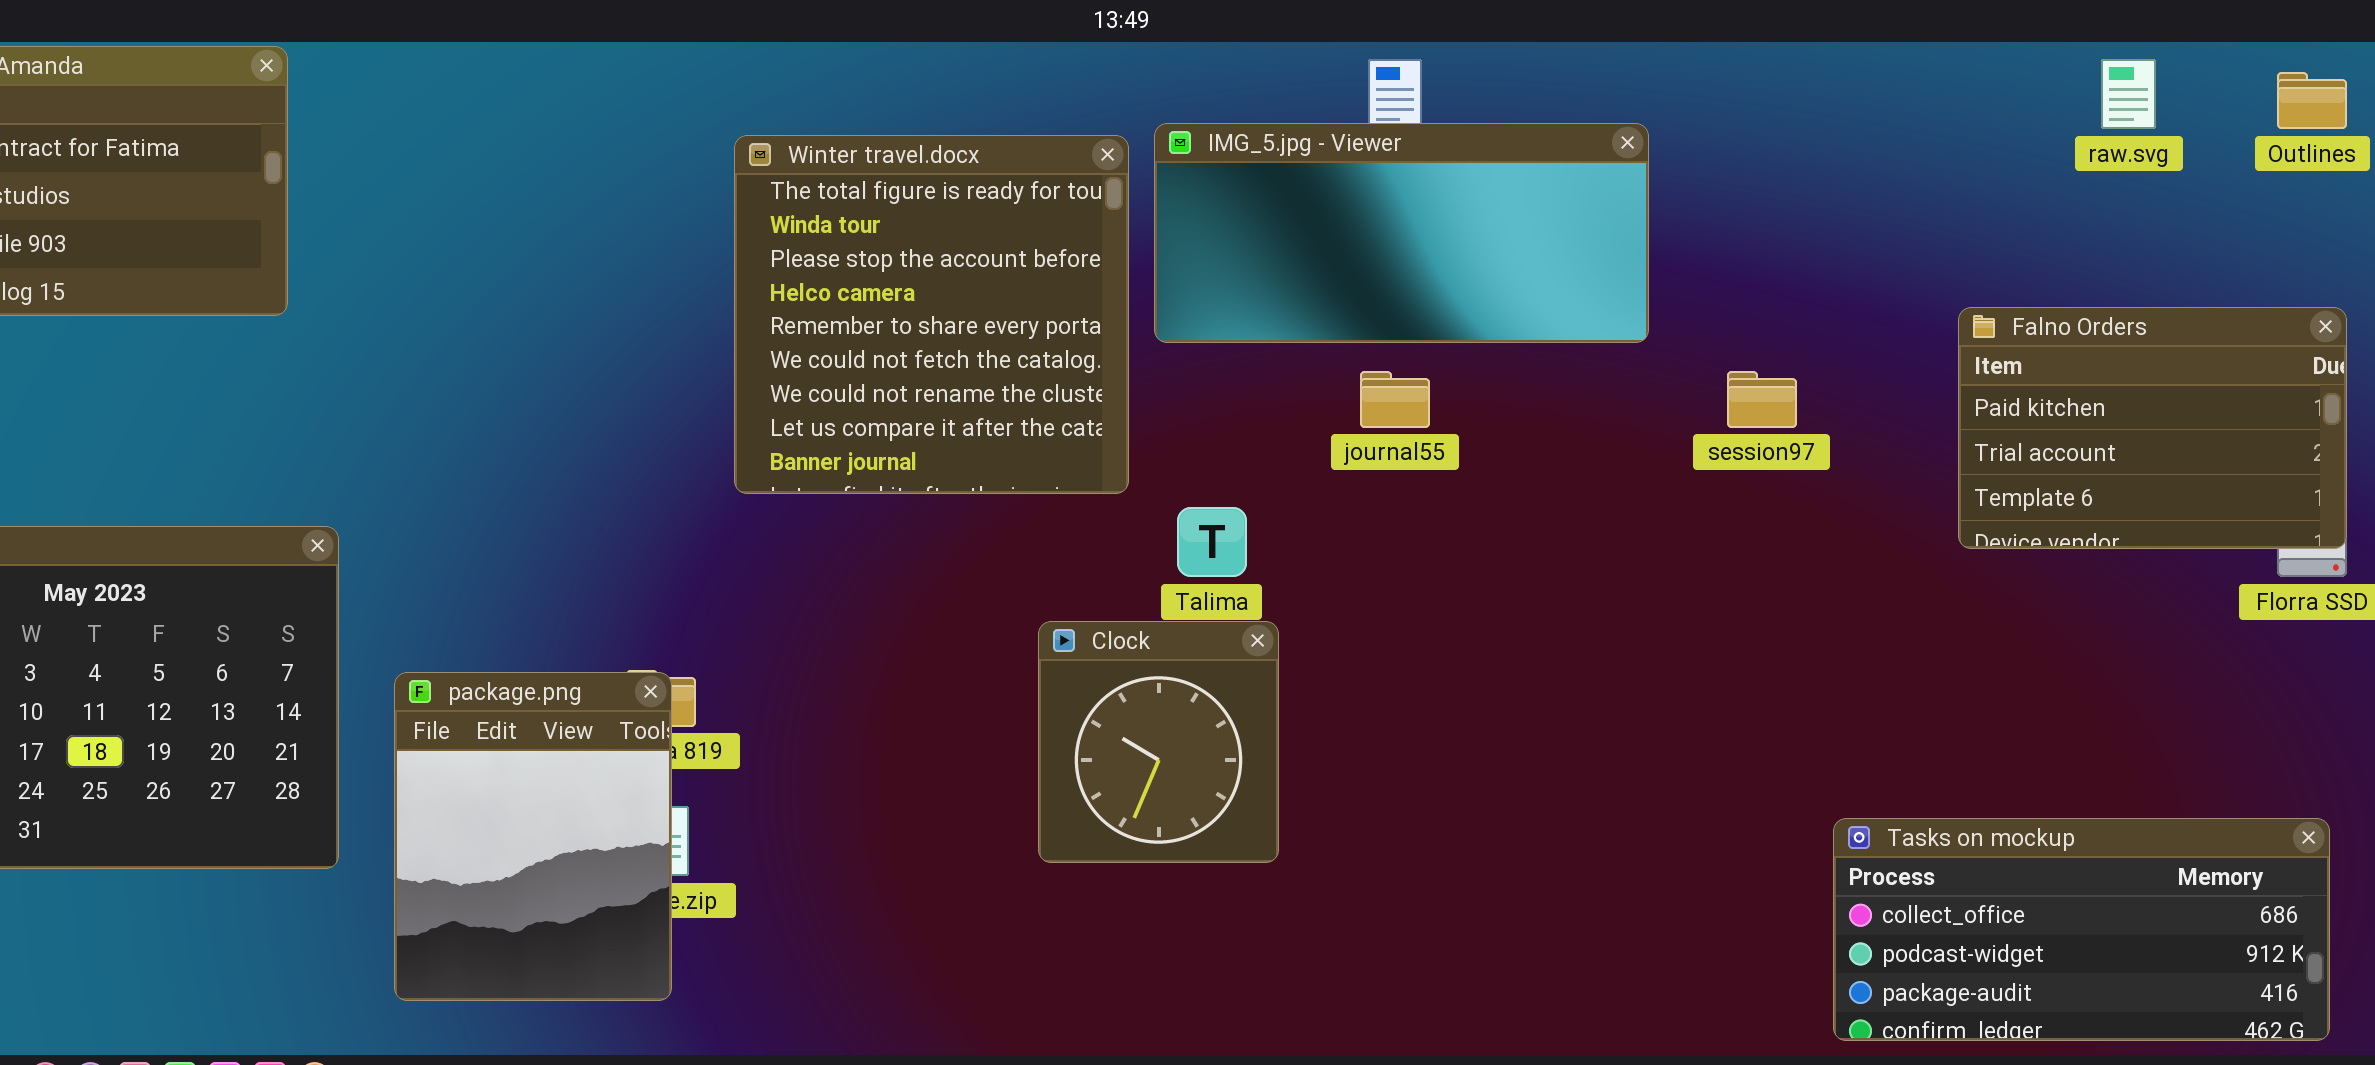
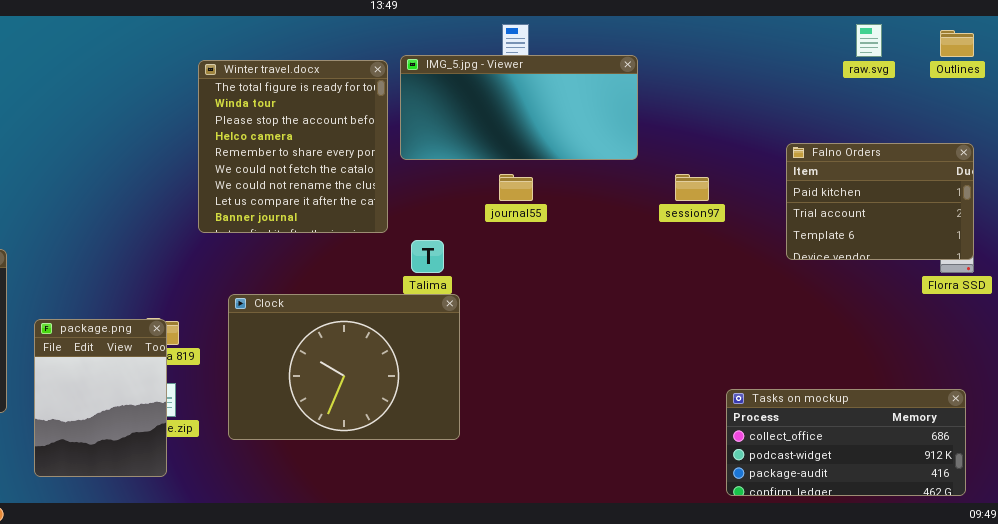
Clock: [1038,621,1279,863] -> [228,294,460,440], resized

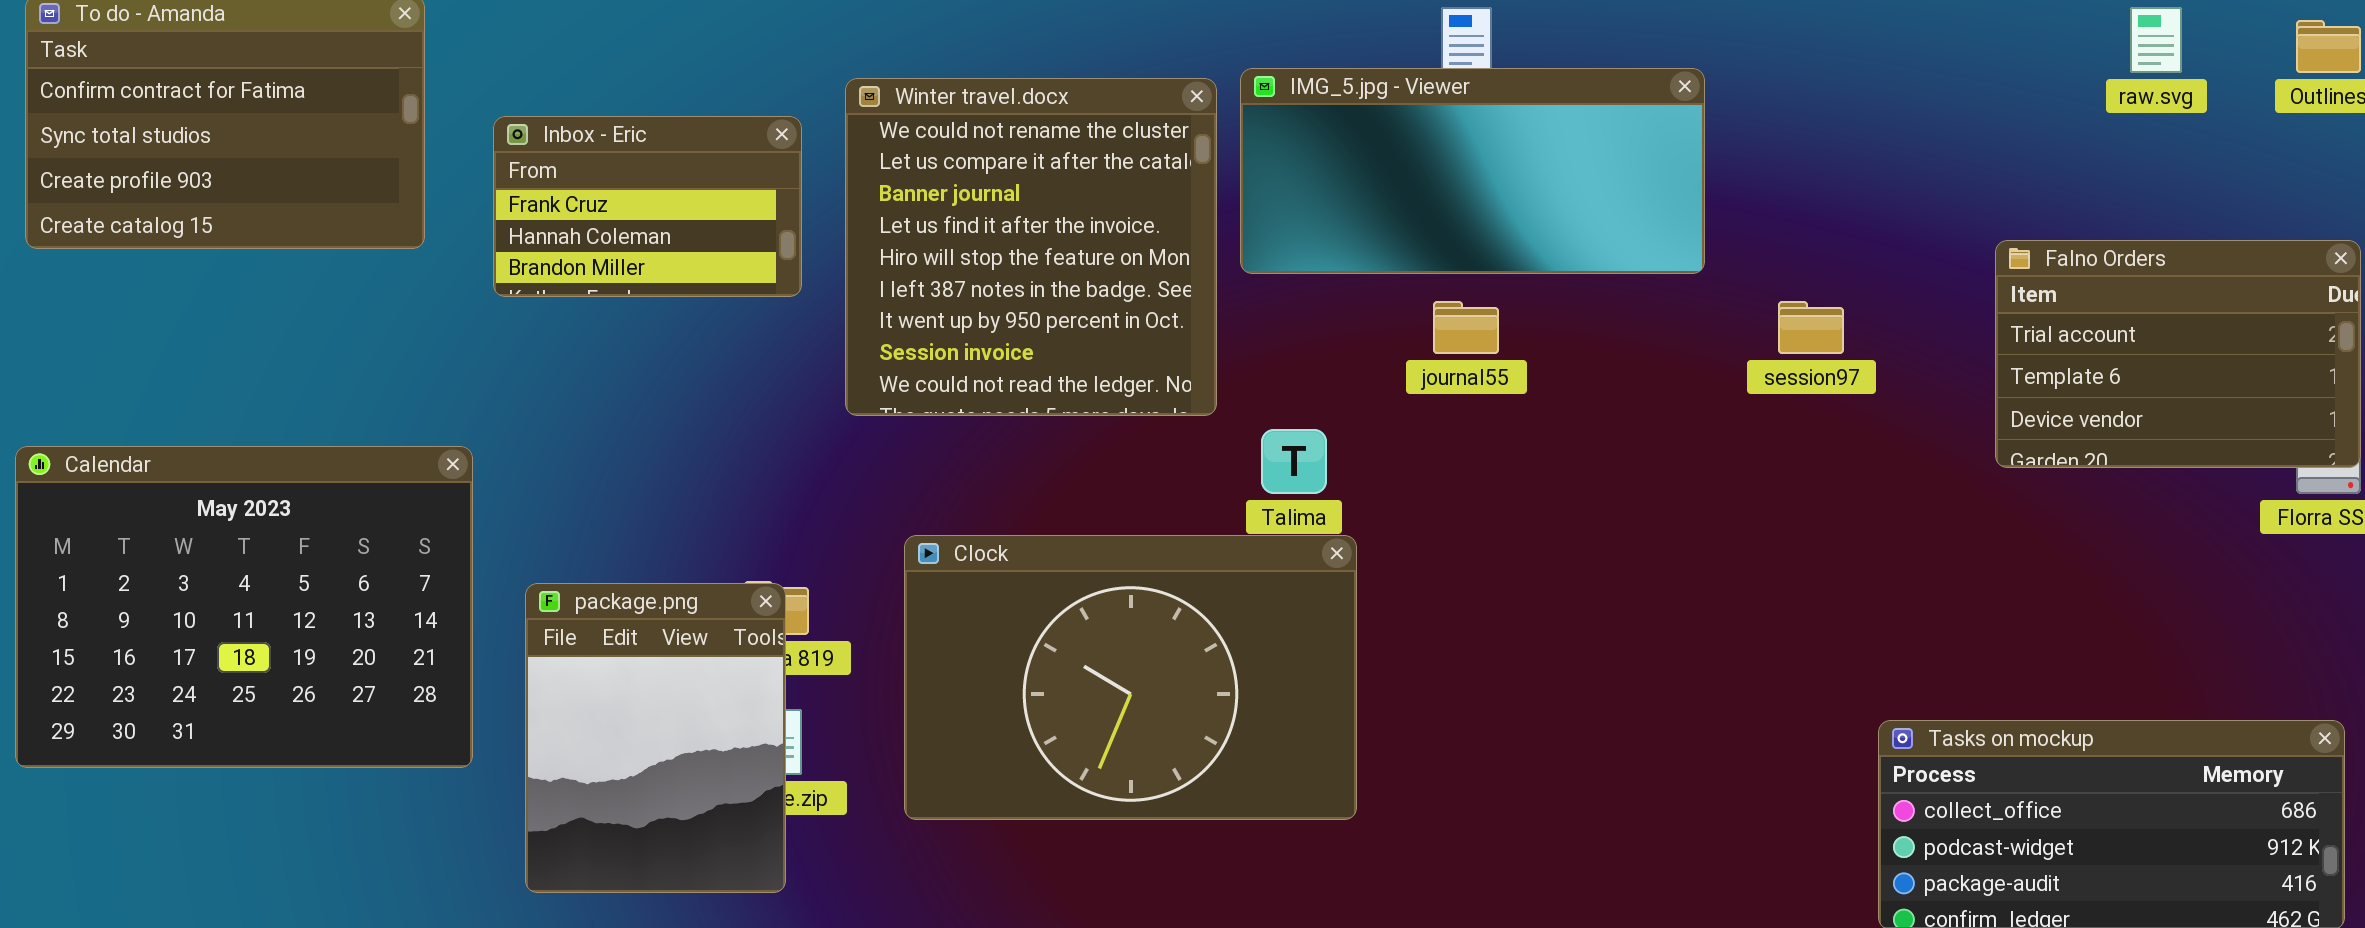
Winter travel.docx: [198,60,388,233] -> [845,78,1217,416], scrolled down 6 rows
Inbox - Eric: none -> [493,116,802,297], opened
Falno Orders: [786,143,974,260] -> [1995,240,2361,468], scrolled down 1 row

